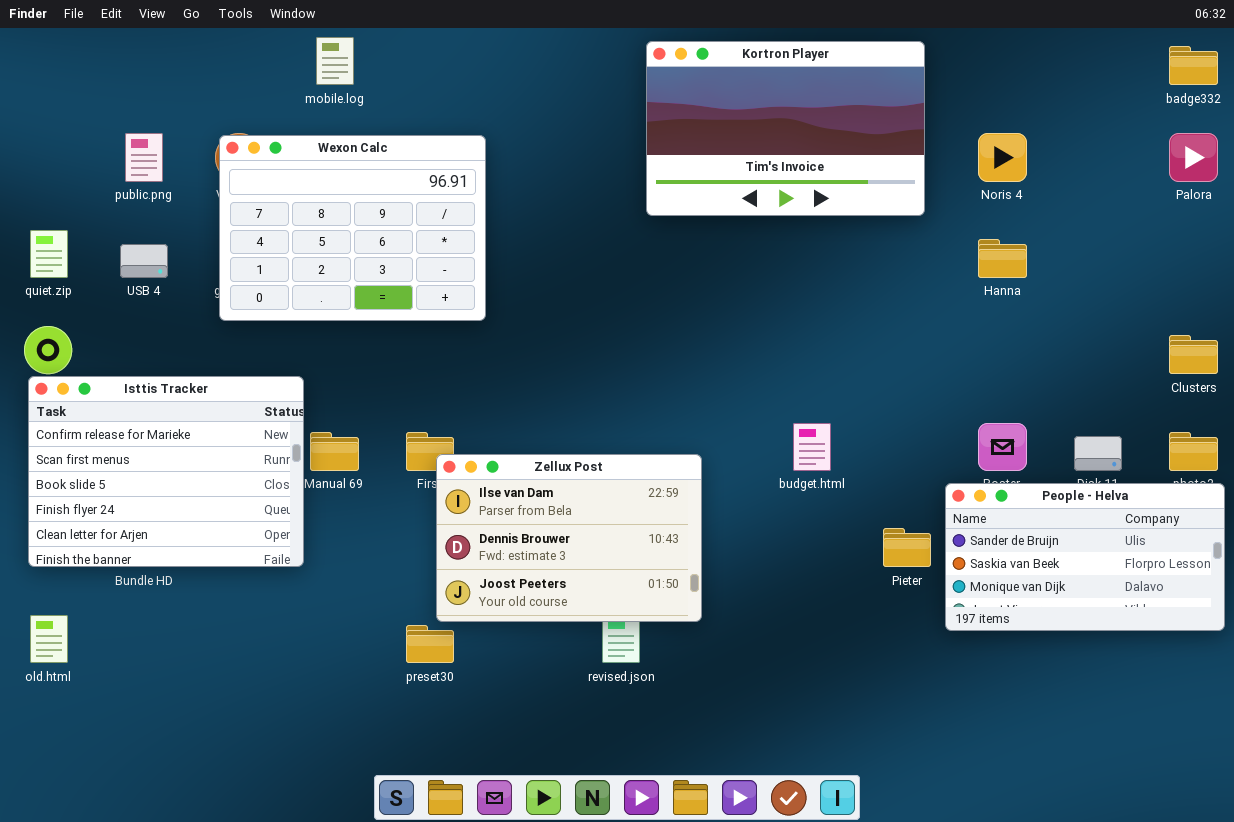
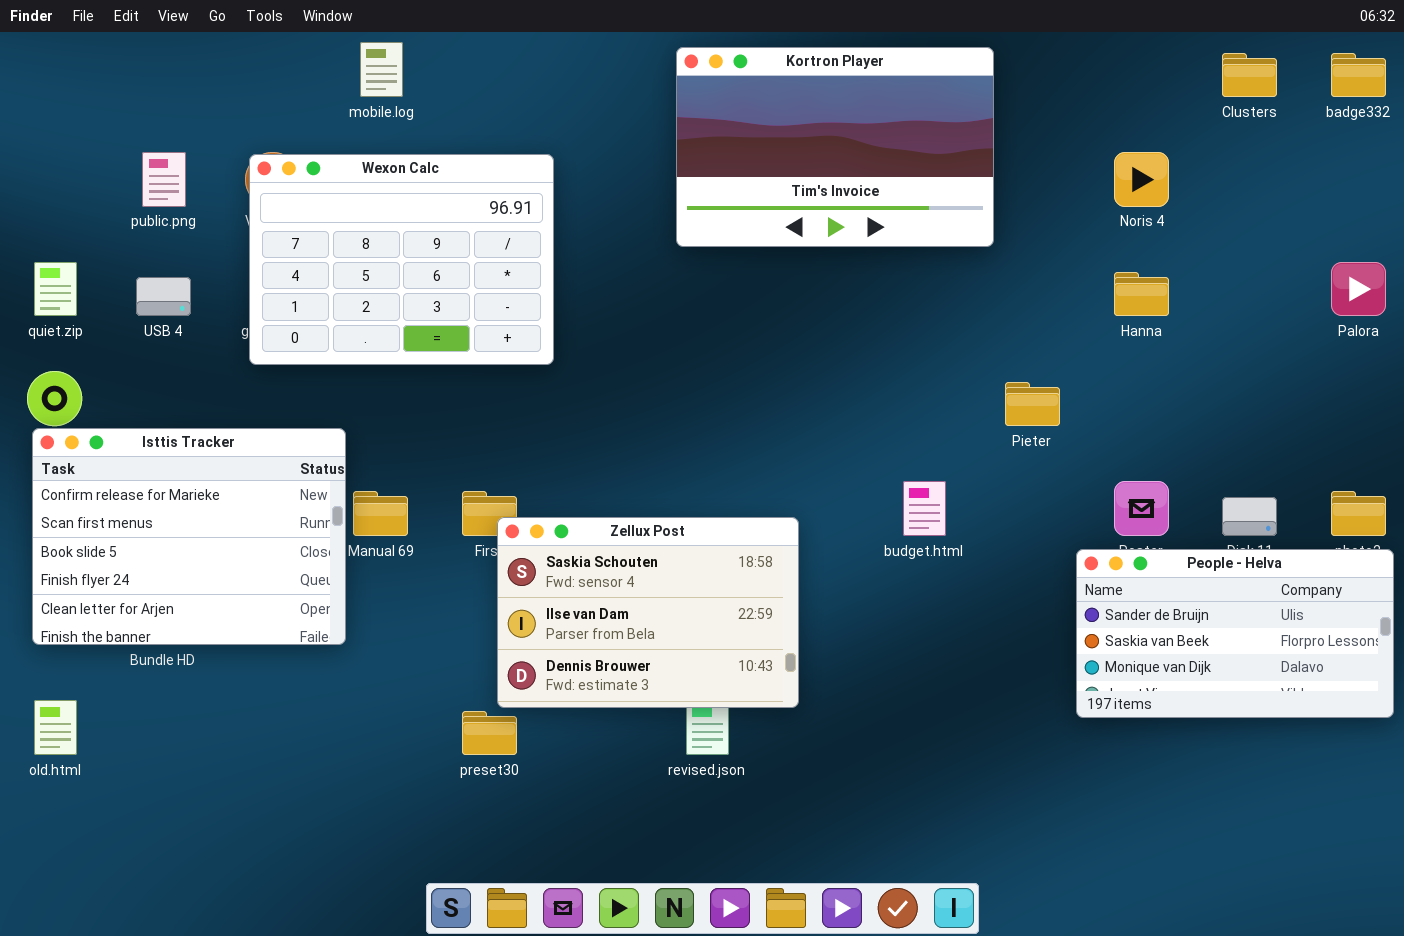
Kortron Player: [646,41,925,216] -> [676,47,994,247], moved
Palora: [1169,133,1218,182] -> [1331,262,1386,316], moved
Clusters: [1169,335,1218,374] -> [1222,53,1277,97], moved
Zellux Post: [436,454,702,622] -> [497,517,799,708], scrolled up 1 row
Pieter: [883,528,931,567] -> [1005,382,1060,426], moved

